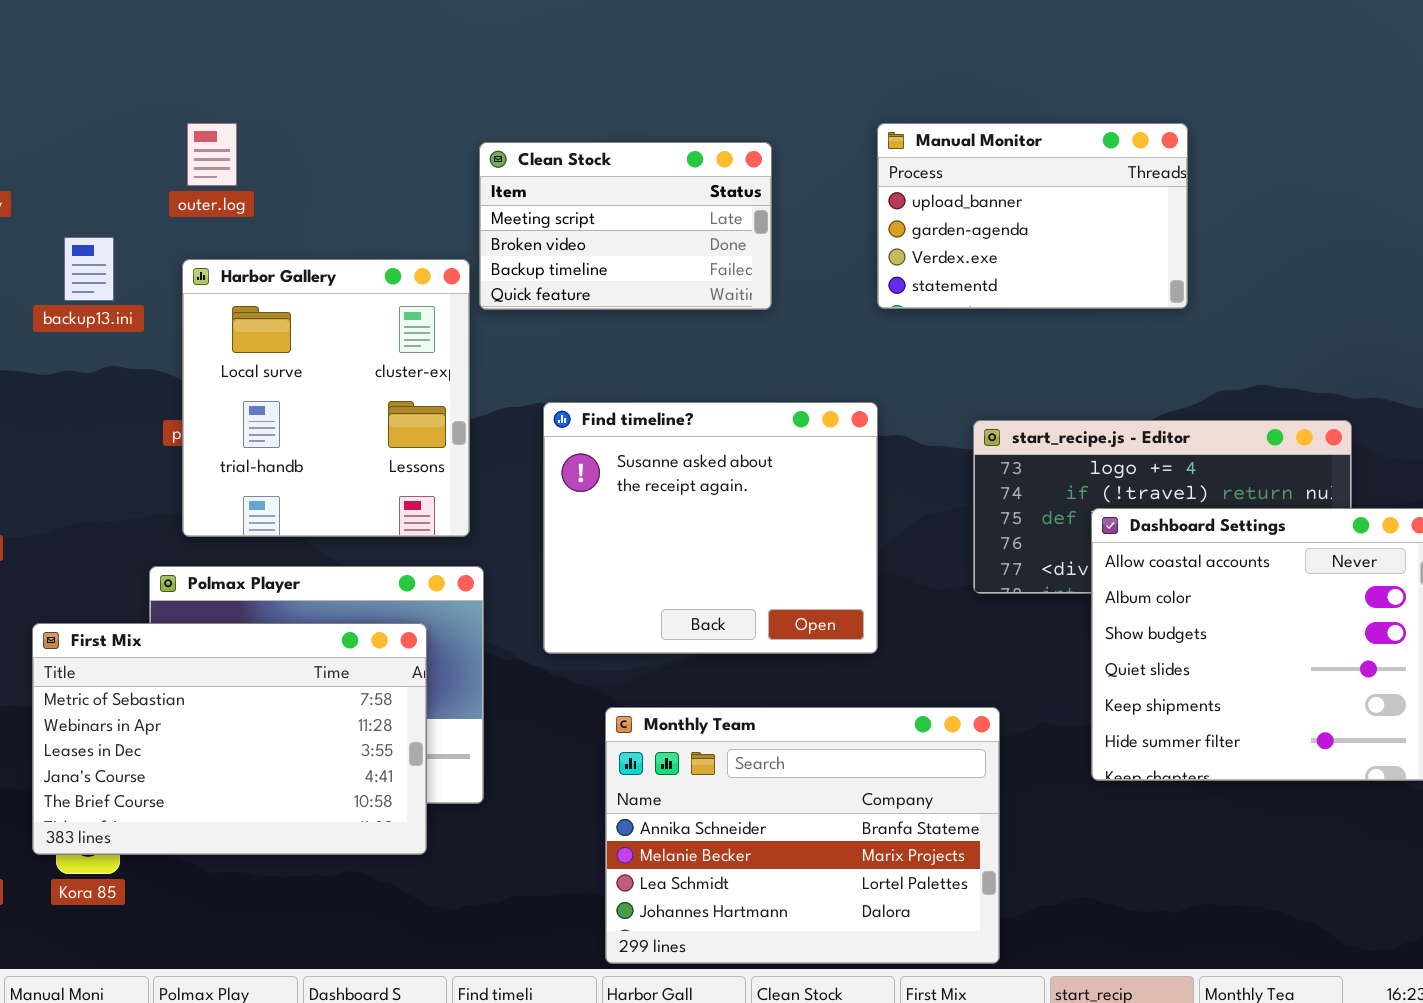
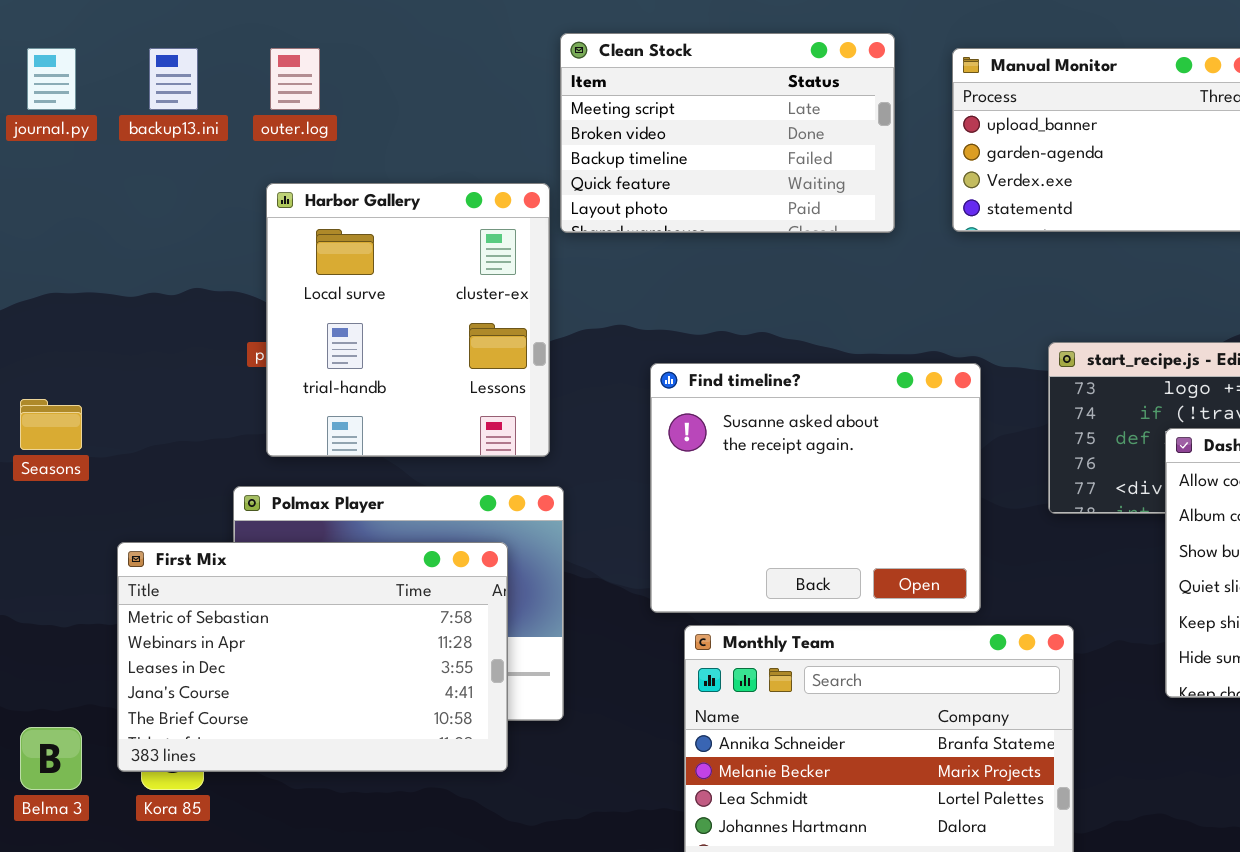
Clean Stock: [479,142,772,310] -> [560,33,895,233], resized
backup13.ini: [64,237,114,301] -> [149,48,198,110], moved
Find timeline?: [543,402,878,654] -> [650,363,981,613], moved

